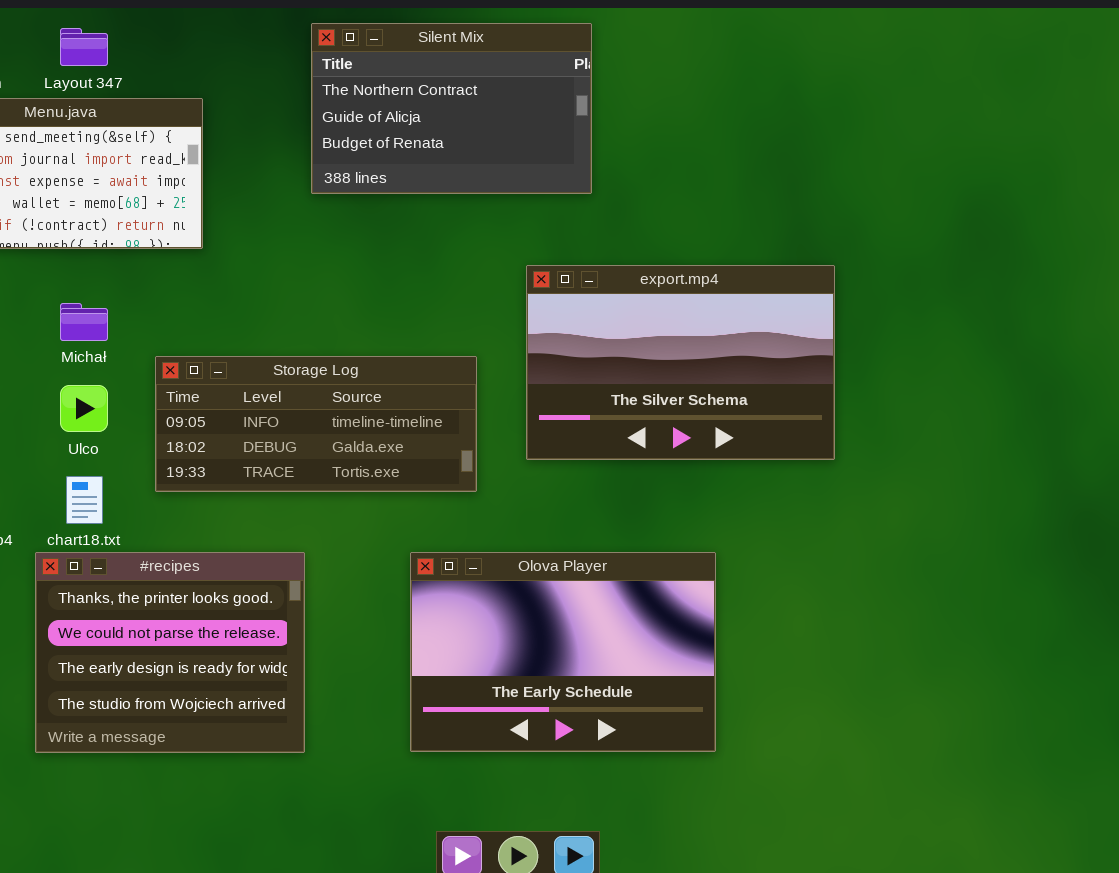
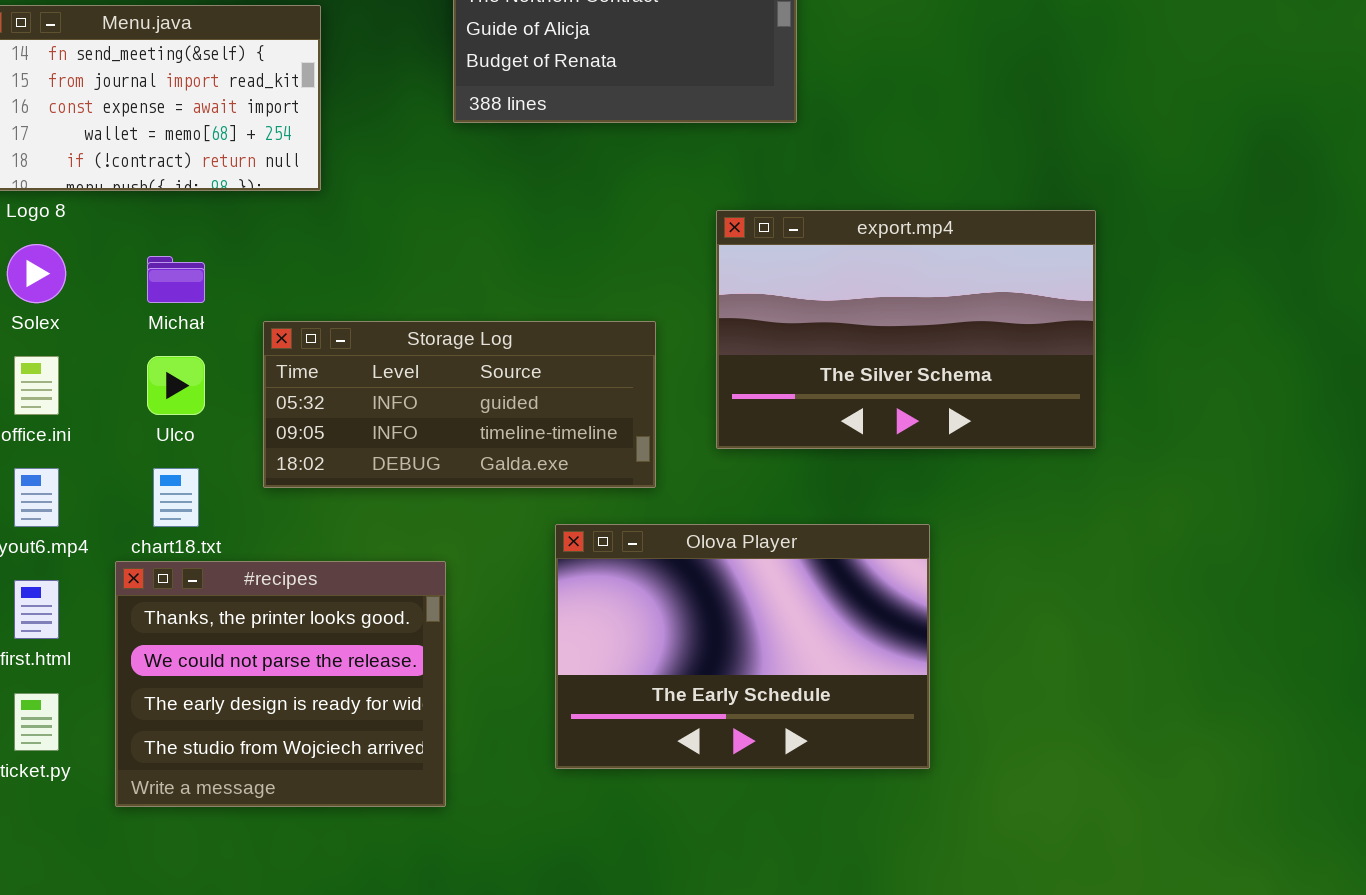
Storage Log: [155,356,477,492] -> [263,321,656,488], scrolled up 1 row
Olova Player: [410,552,716,752] -> [555,524,930,769], moved

